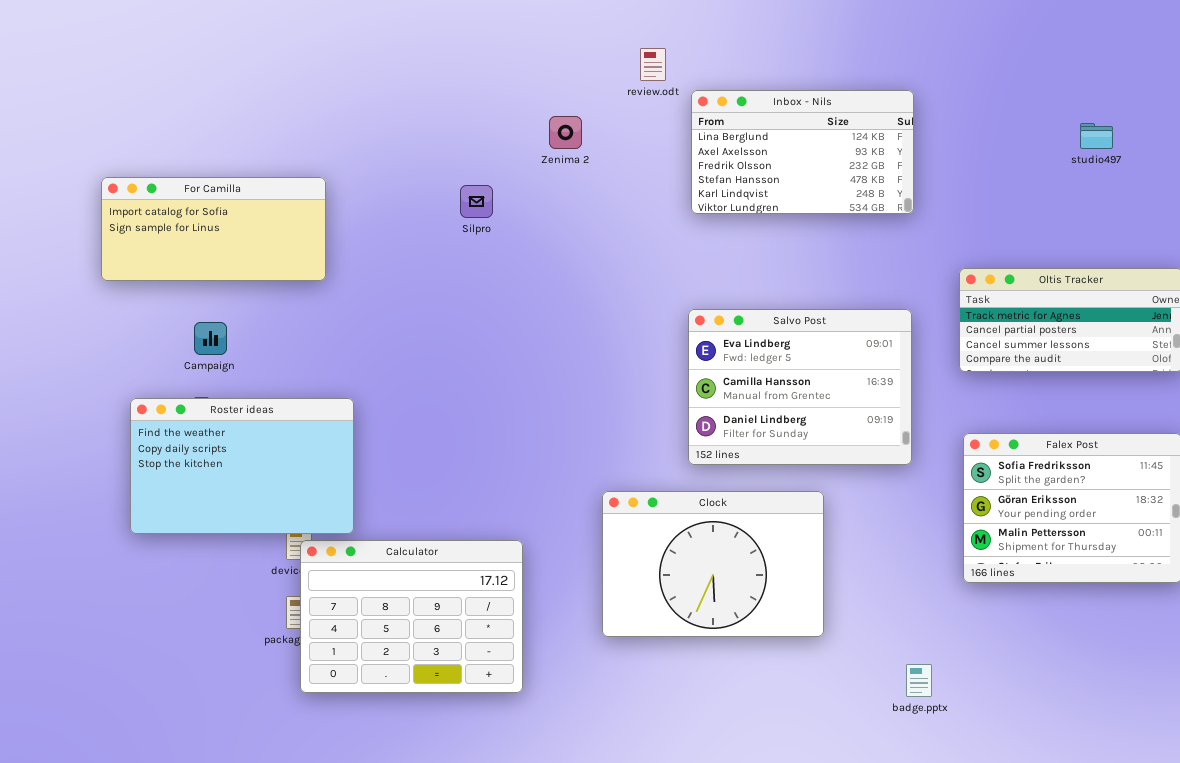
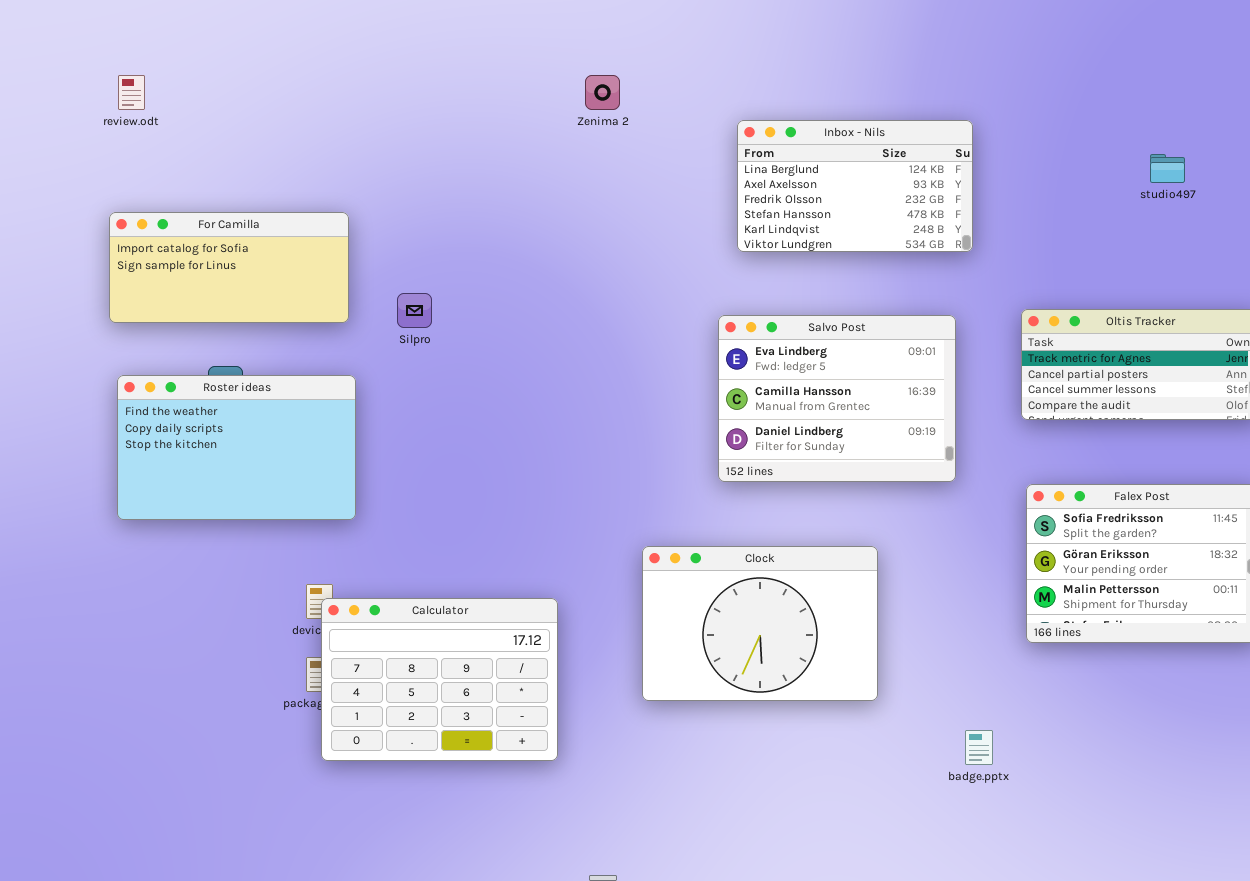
review.odt: [640,48,666,81] -> [118,75,145,110], moved
Zenima 2: [549,116,582,149] -> [585,75,620,110], moved
Silpro: [460,185,493,218] -> [397,293,432,328], moved
Salvo Post: [688,309,912,465] -> [718,315,956,482], moved
Roster ideas: [130,398,354,534] -> [117,375,356,520], moved

